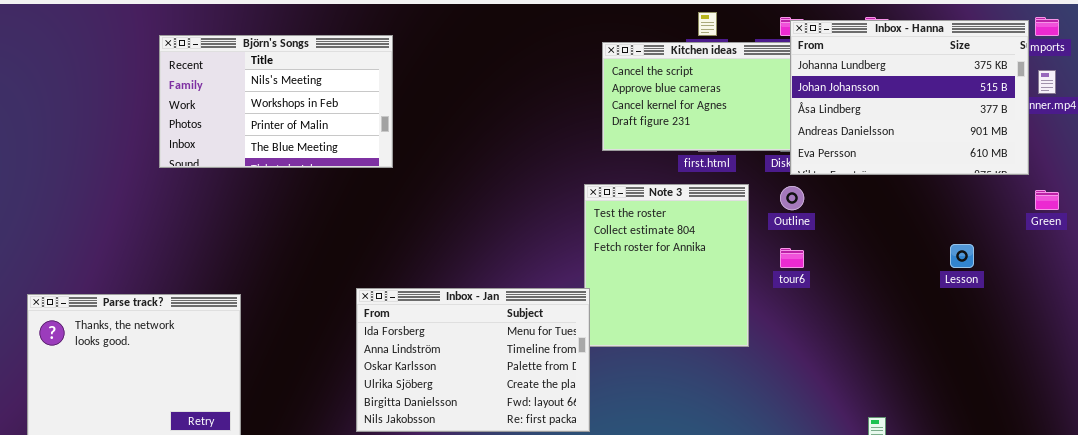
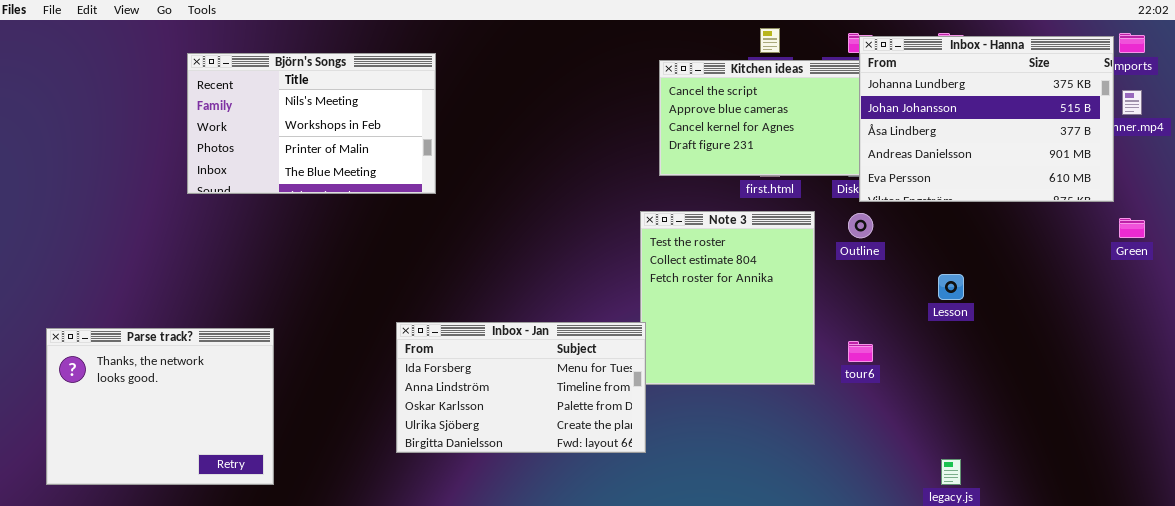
Lesson: [950,244,974,268] -> [938,274,964,300], moved
tour6: [780,248,804,268] -> [848,341,873,362], moved
Inbox - Jan: [356,288,590,432] -> [396,322,646,453], resized

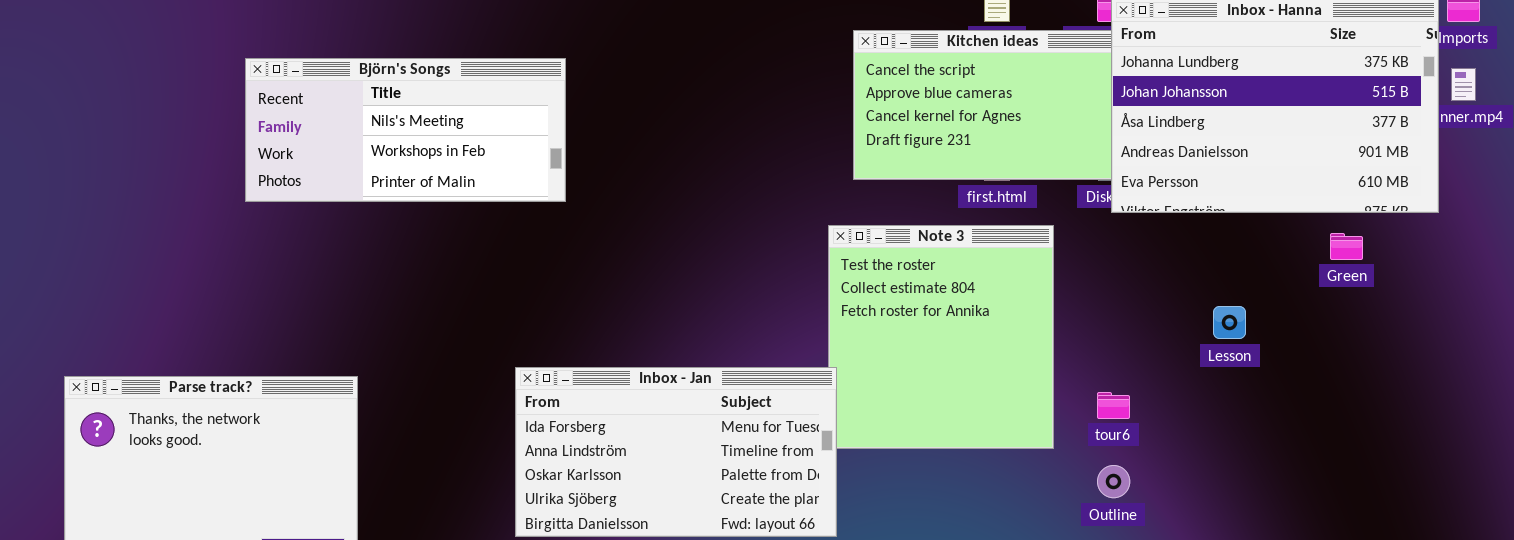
Björn's Songs: [187,53,436,194] -> [245,58,566,202], resized
Outline: [848,213,873,238] -> [1097,465,1130,498], moved
Green: [1119,218,1145,238] -> [1330,233,1363,260], moved

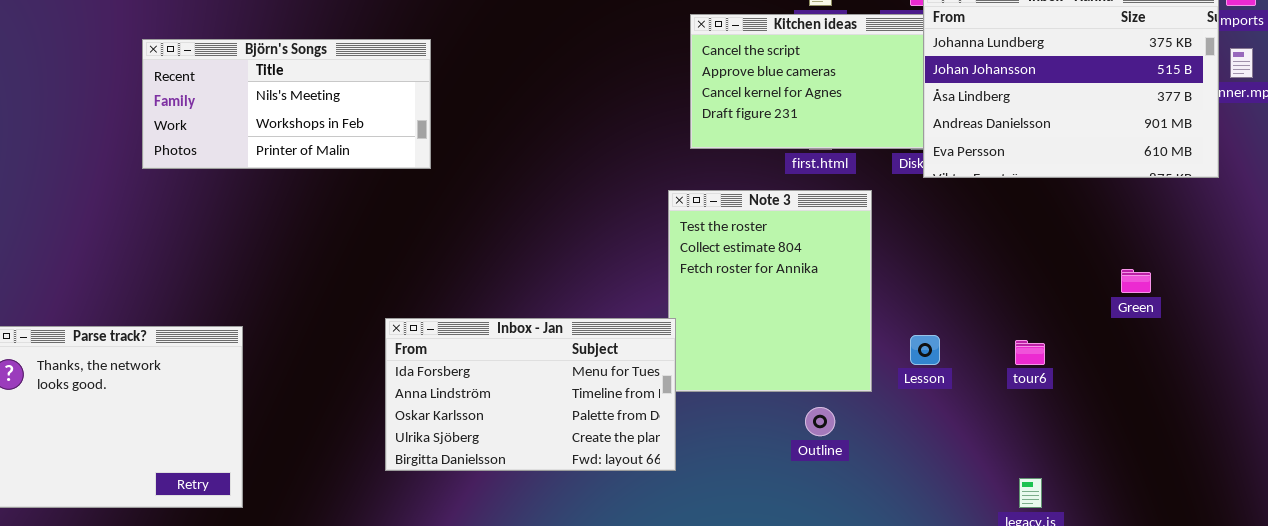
Green: [1330,233,1363,260] -> [1121,269,1151,293], moved
Lesson: [1213,306,1246,339] -> [910,335,940,365], moved
tour6: [1097,392,1130,419] -> [1015,340,1045,365], moved
Outline: [1097,465,1130,498] -> [805,407,835,436], moved

